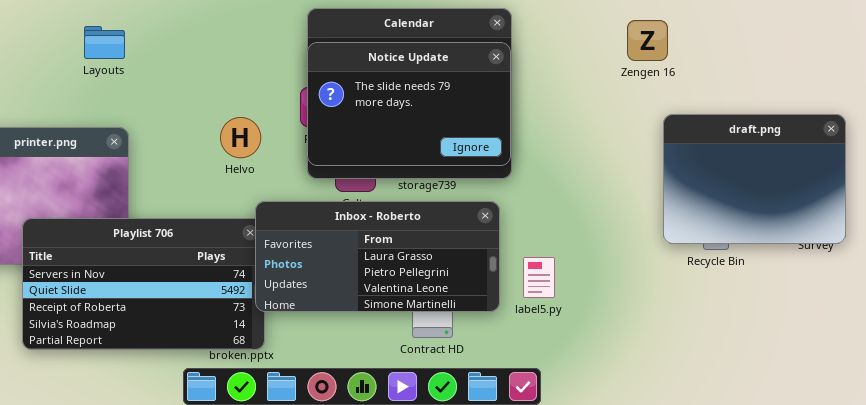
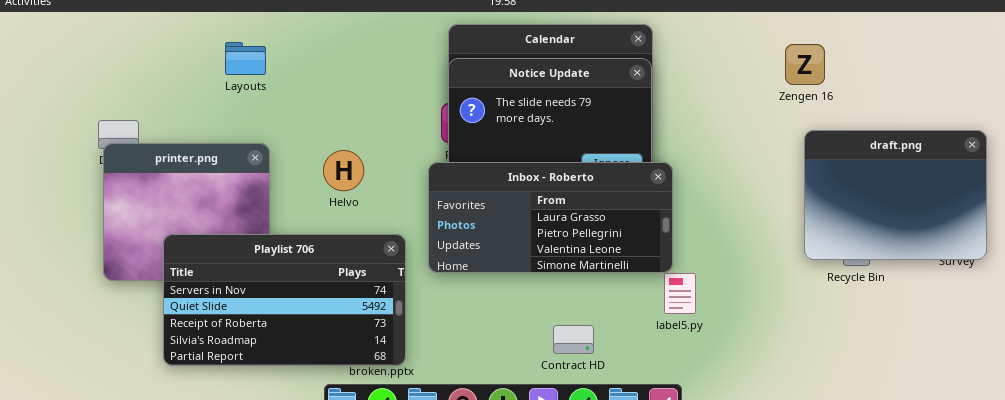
Zengen 16: [627,20,668,61] -> [785,44,825,85], moved
Helvo: [220,117,261,158] -> [323,150,364,191], moved
Inbox - Roberto: [255,201,500,312] -> [428,162,673,273], moved

